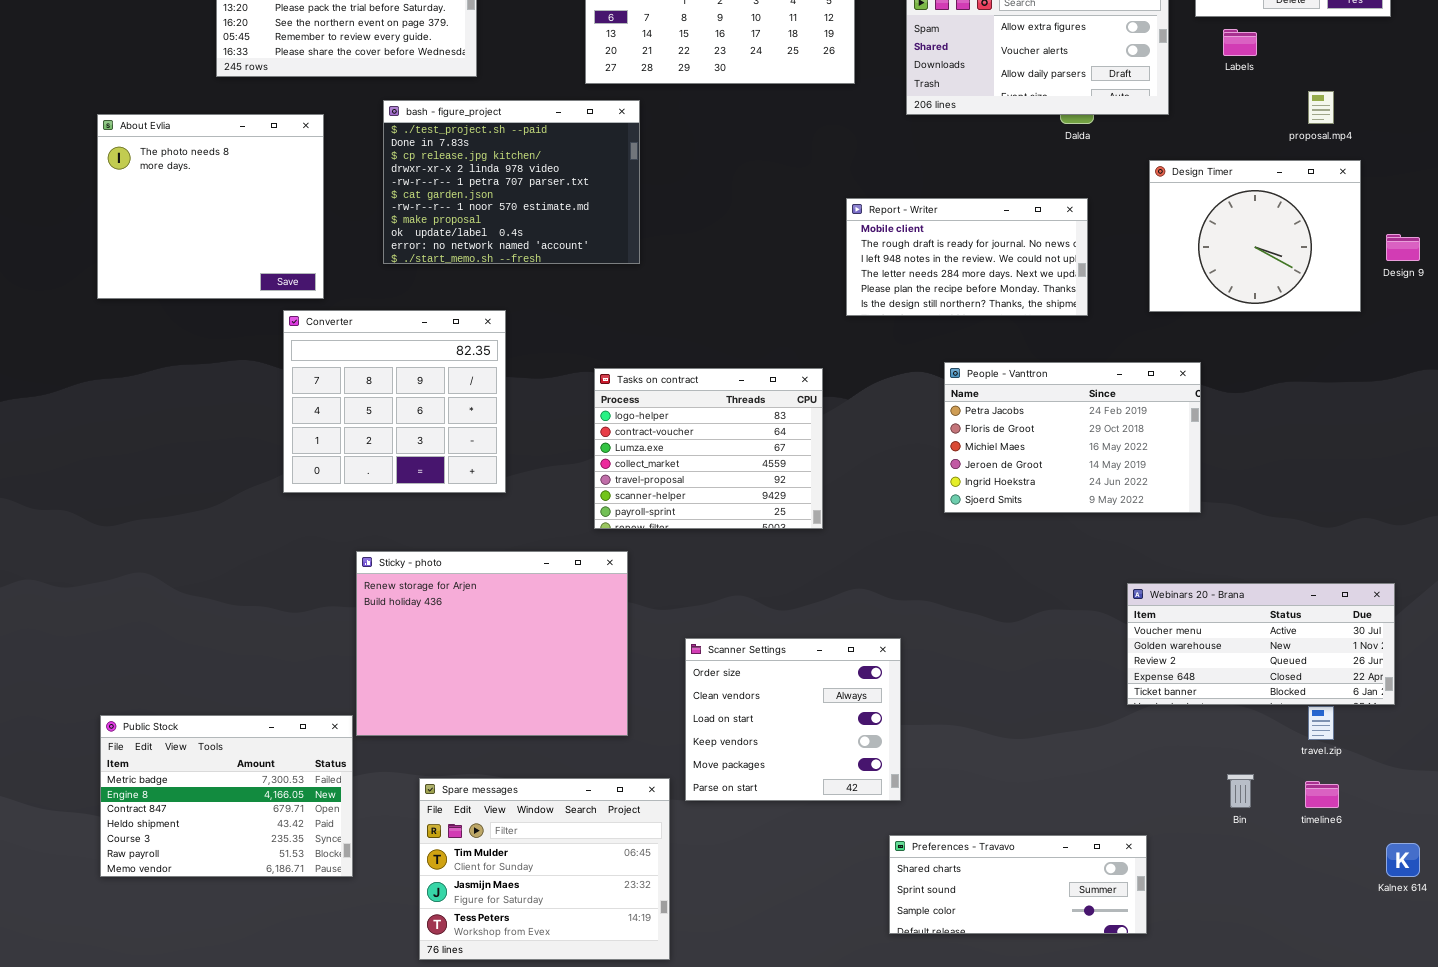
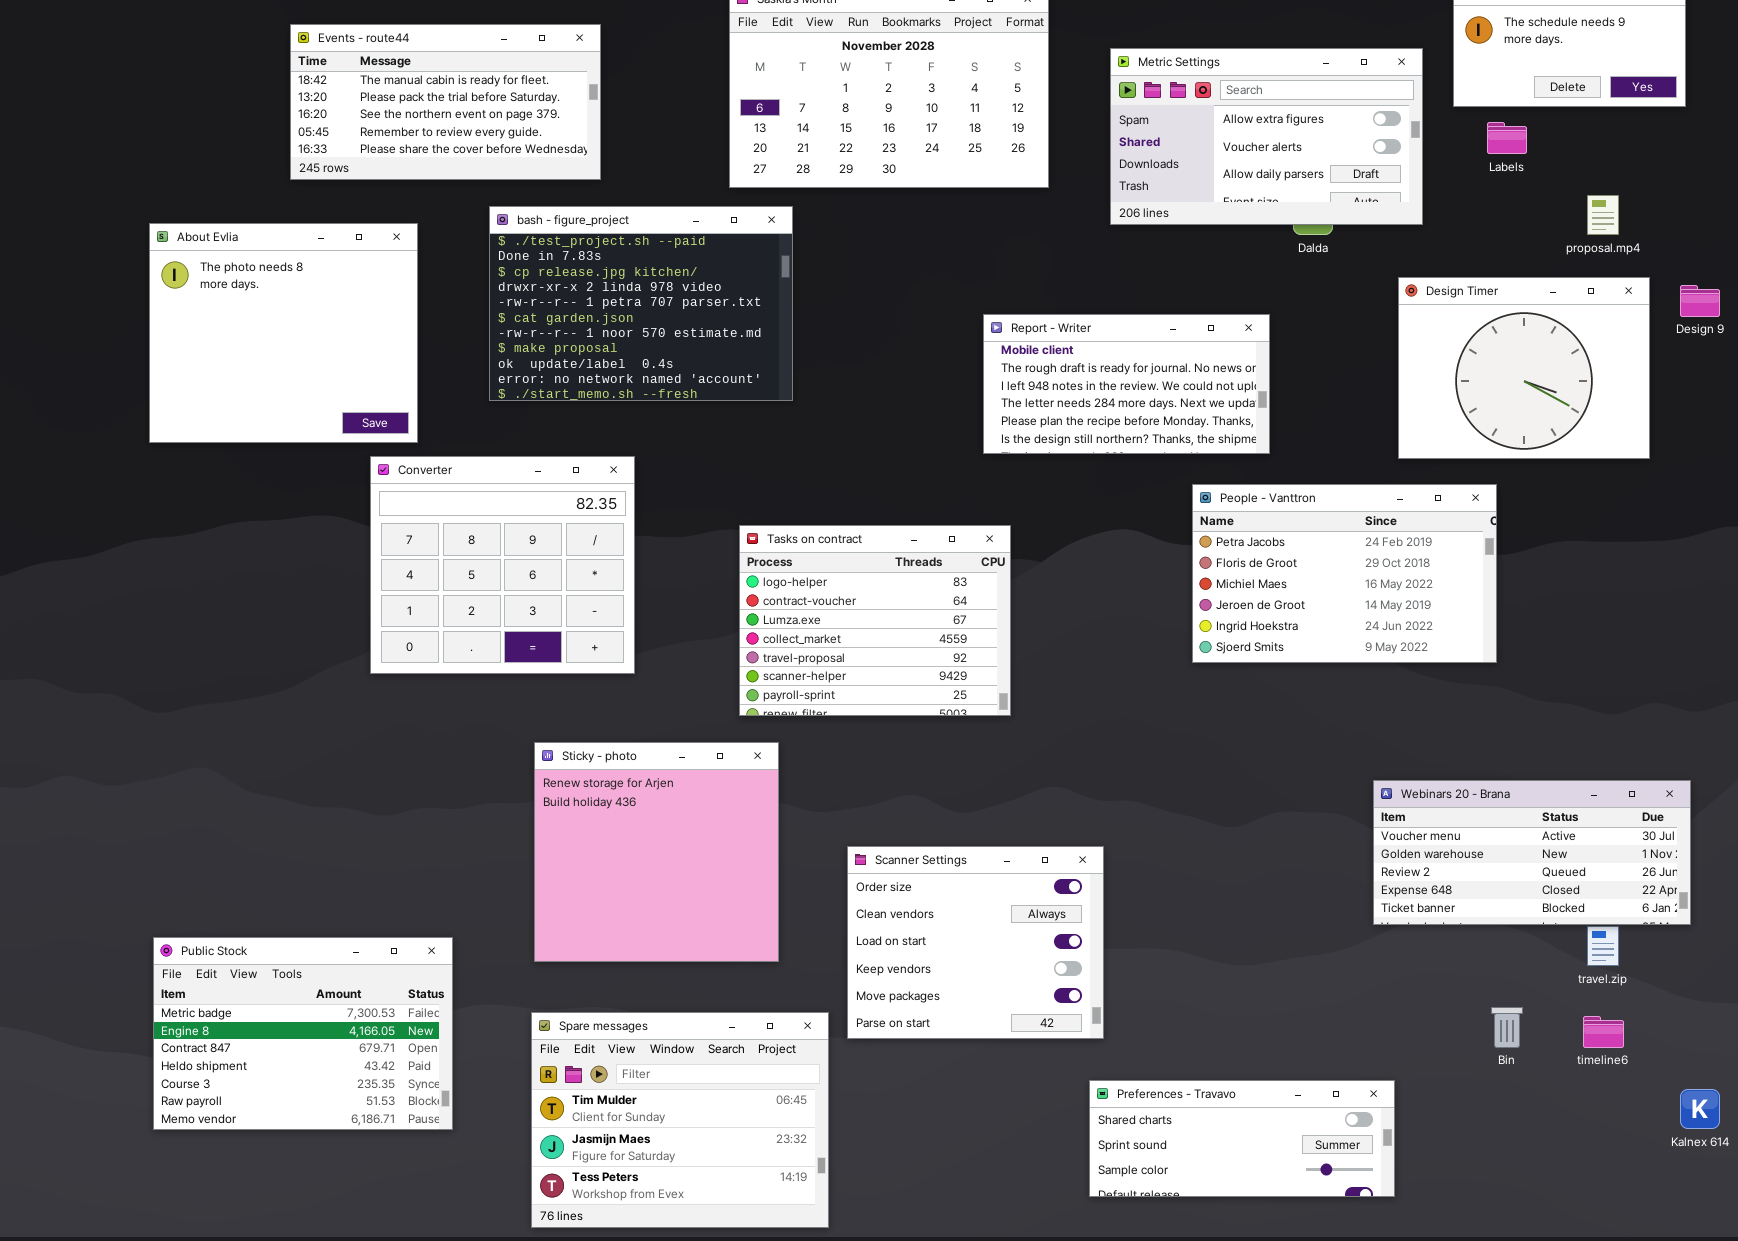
Report - Writer: [846,198,1088,316] -> [983,314,1270,454], moved
Design 9: [1386,234,1420,261] -> [1680,285,1720,317], moved
People - Vanttron: [944,362,1201,513] -> [1192,484,1497,663], moved
Sticky - photo: [356,551,628,736] -> [534,742,779,962], resized

